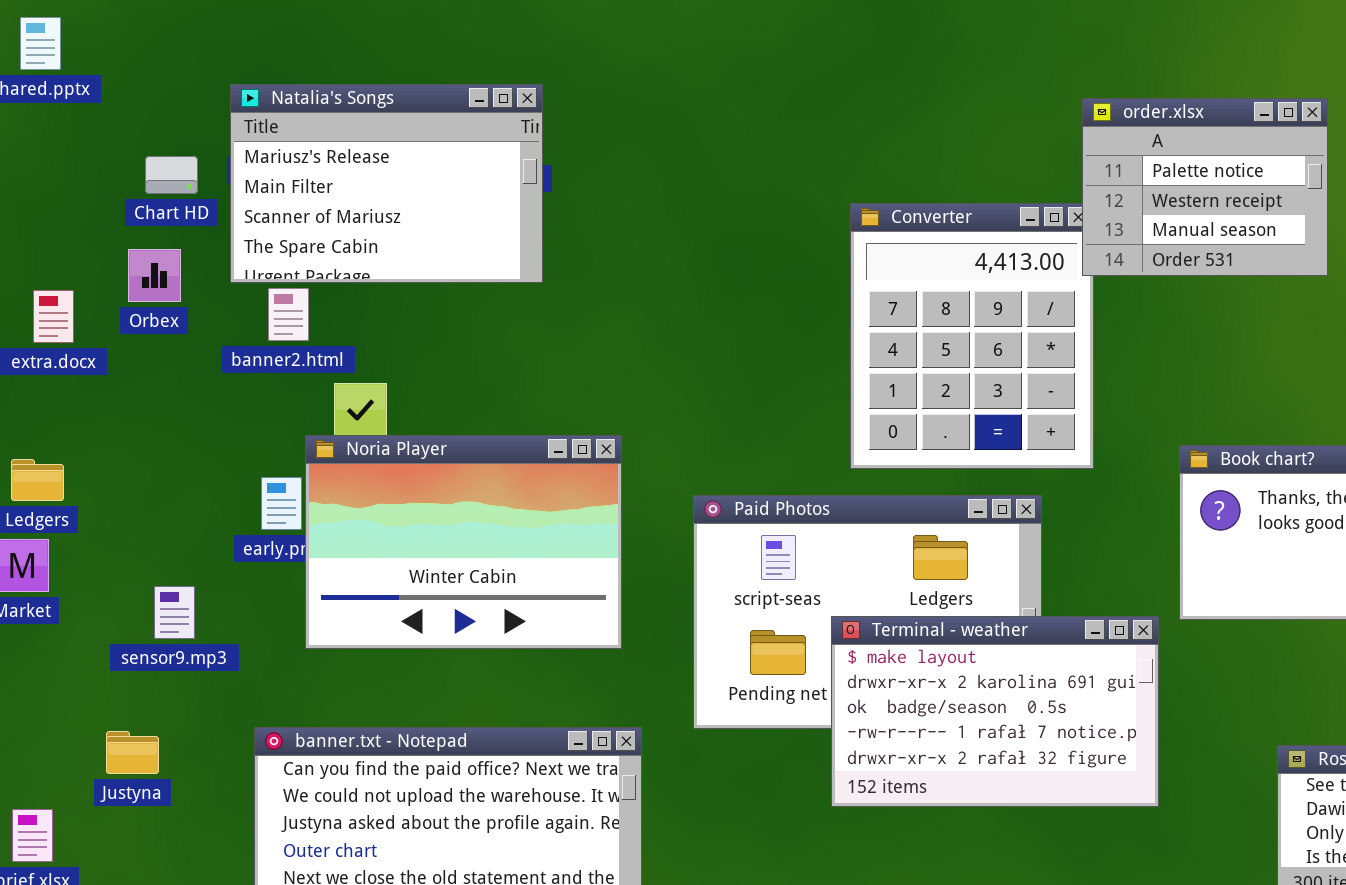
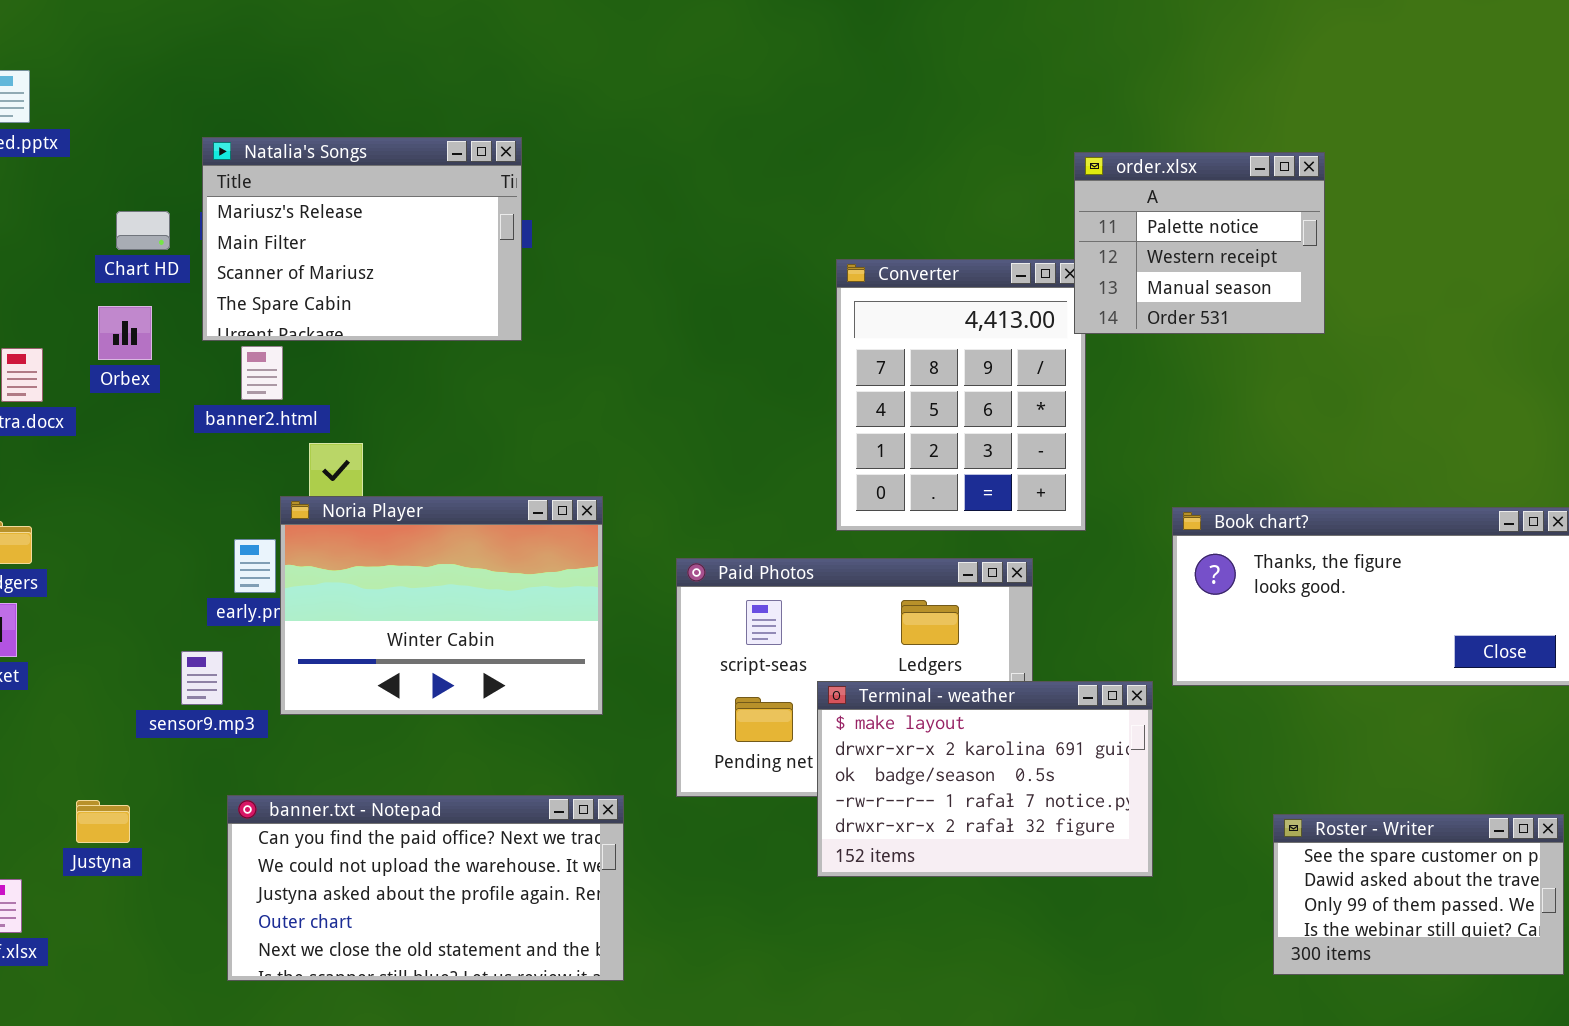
sensor9.mp3: [154,586,195,639] -> [181,651,223,705], moved

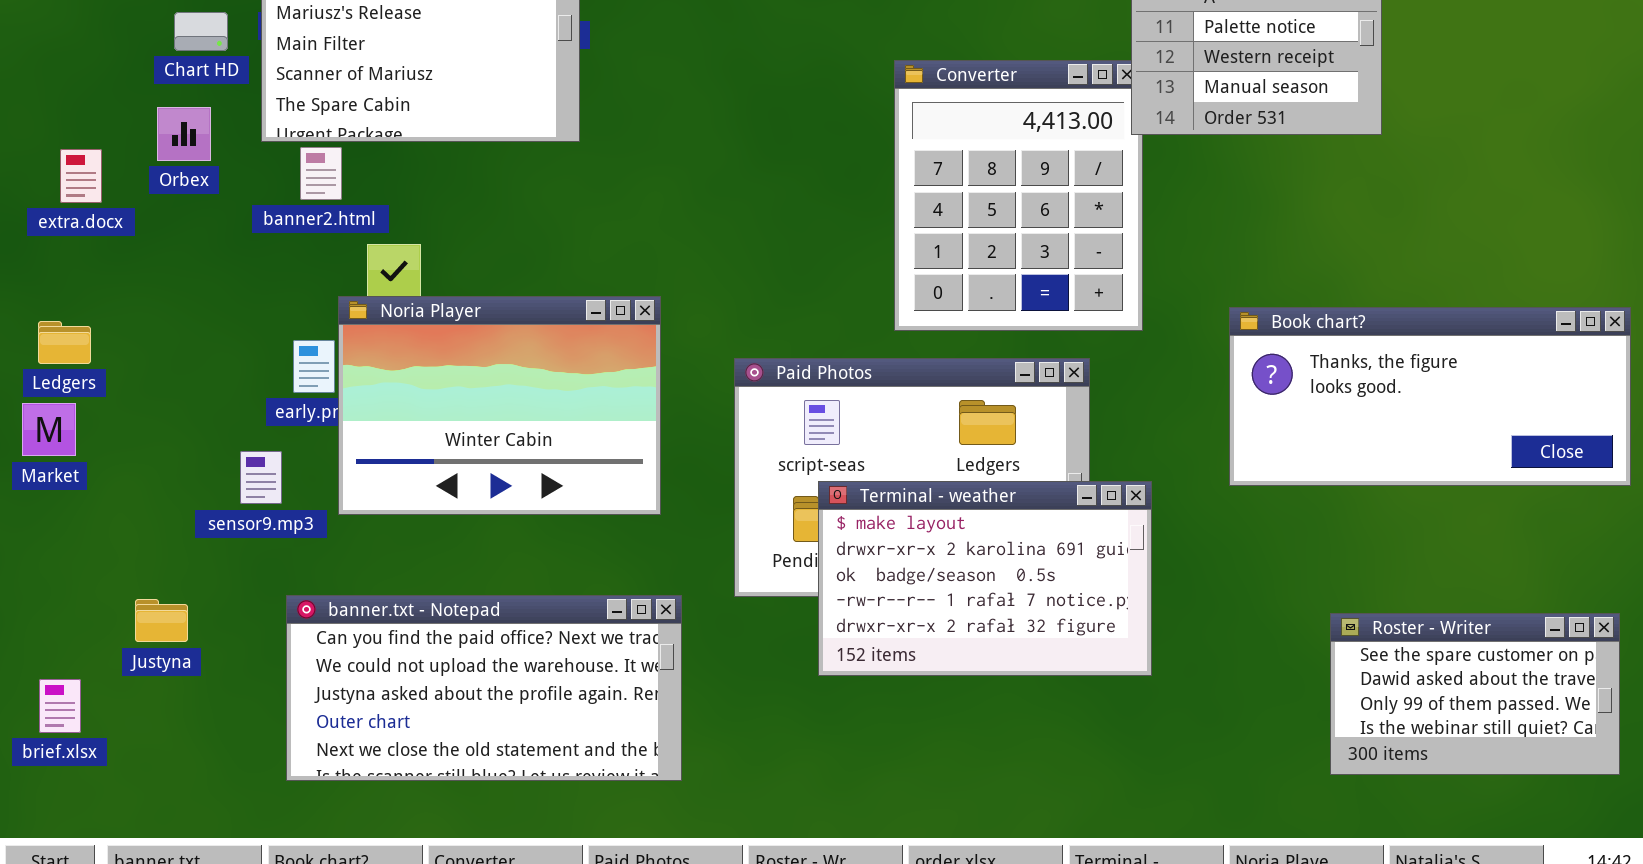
Terminal - weather: [817,681,1153,877] -> [818,481,1152,676], moved

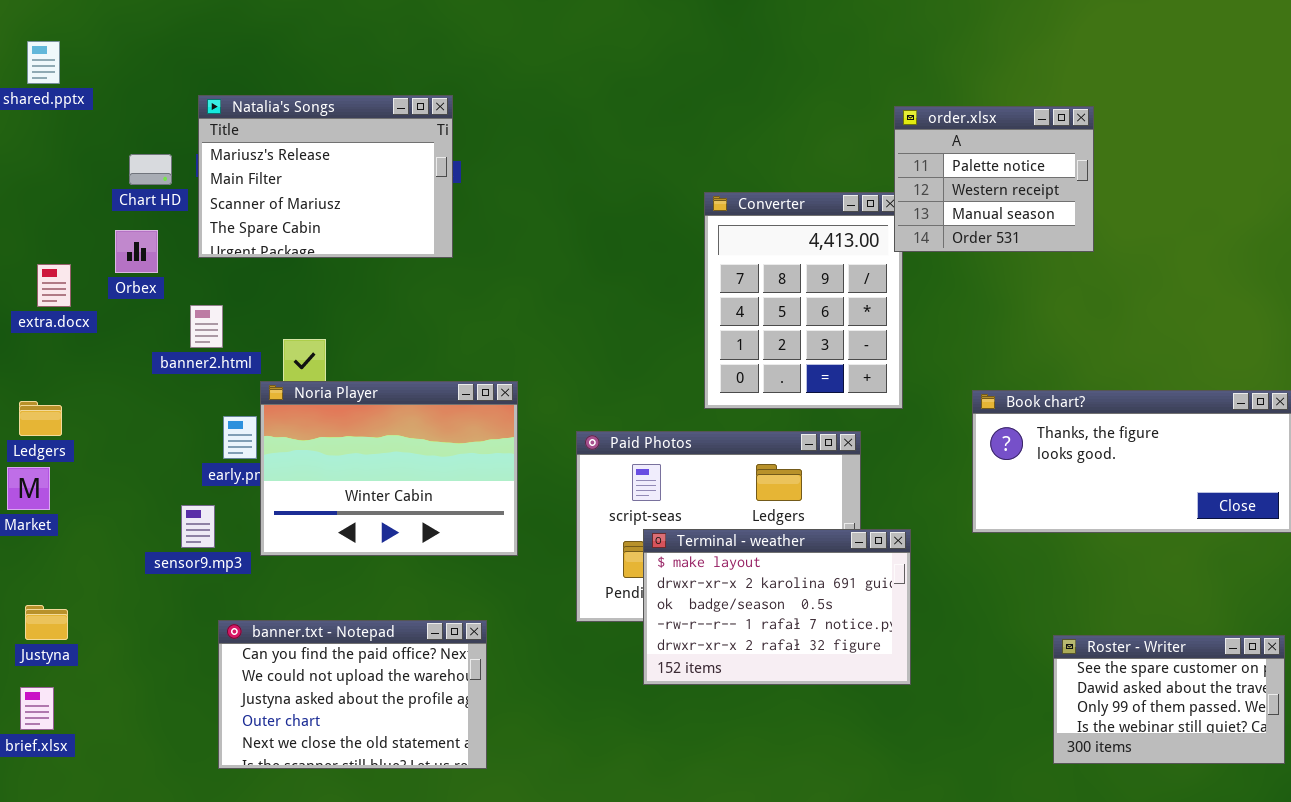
banner2.html: [300,147,342,200] -> [190,305,223,348], moved
banner.txt - Notepad: [286,595,682,781] -> [218,620,487,769], resized
Justyna: [135,599,188,642] -> [25,605,68,640], moved

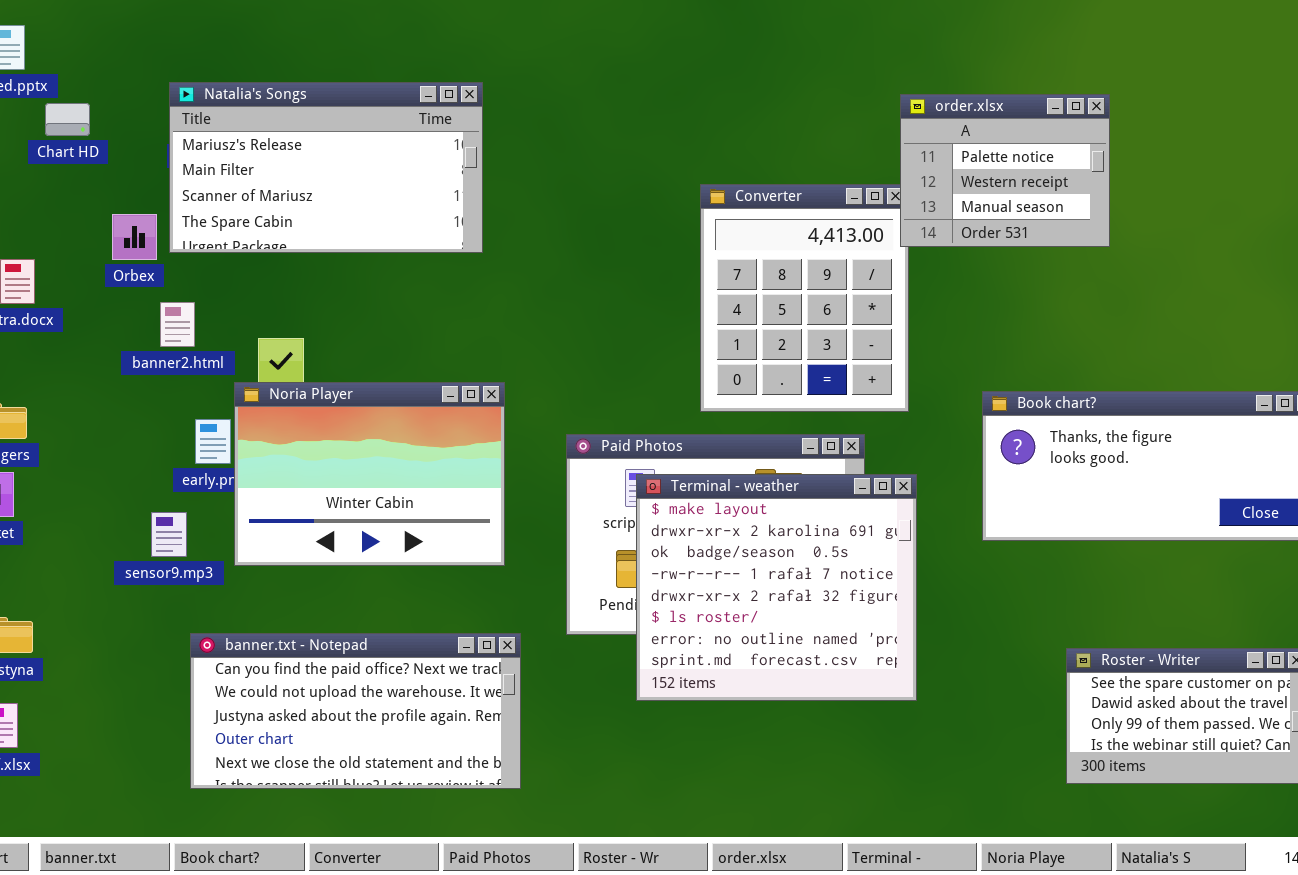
Natalia's Songs: [198,95,453,258] -> [169,82,483,253], resized
Chart HD: [129,154,172,185] -> [45,103,90,136], moved
Orbex: [115,230,158,273] -> [112,214,157,260], moved
Terminal - weather: [643,529,911,685] -> [636,474,917,701], resized
banner.txt - Notepad: [218,620,487,769] -> [190,633,521,789], resized

